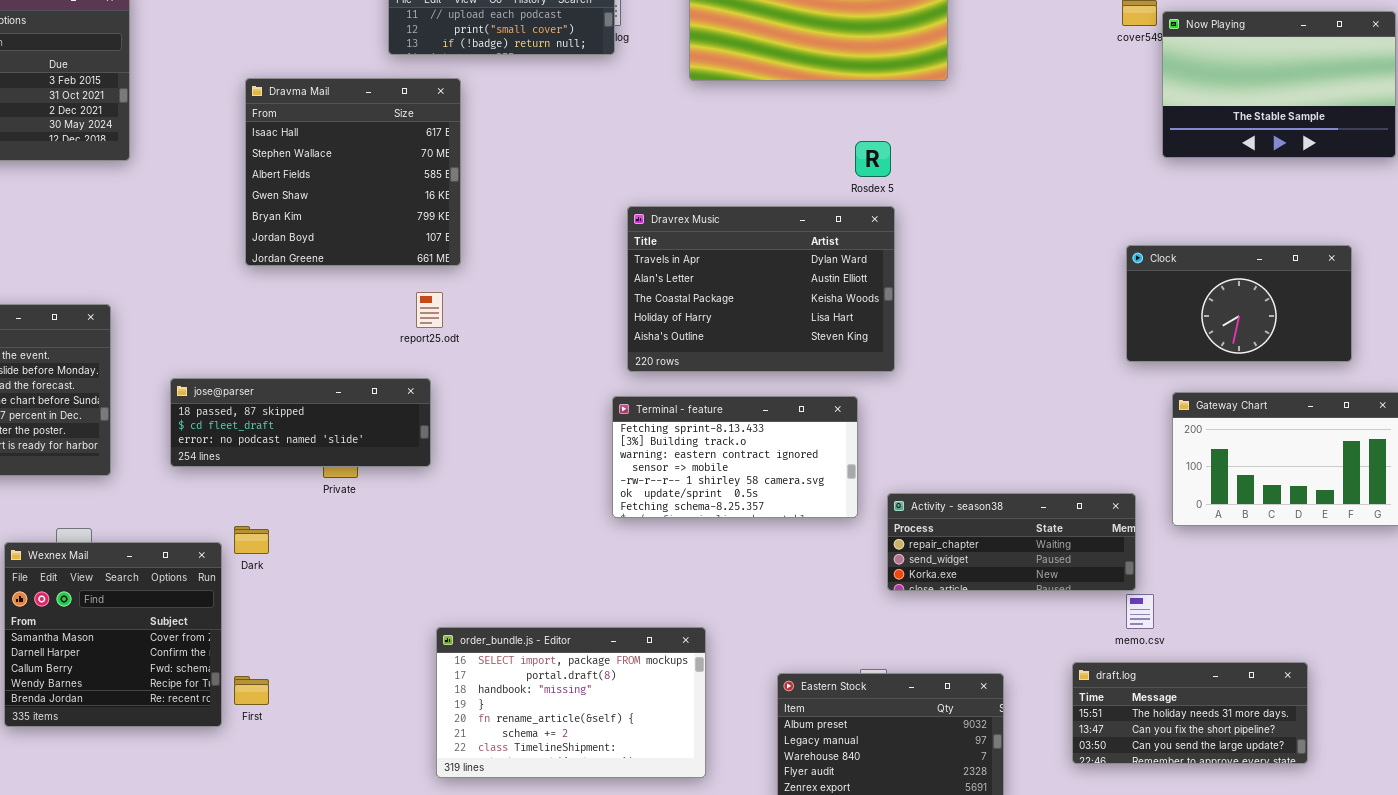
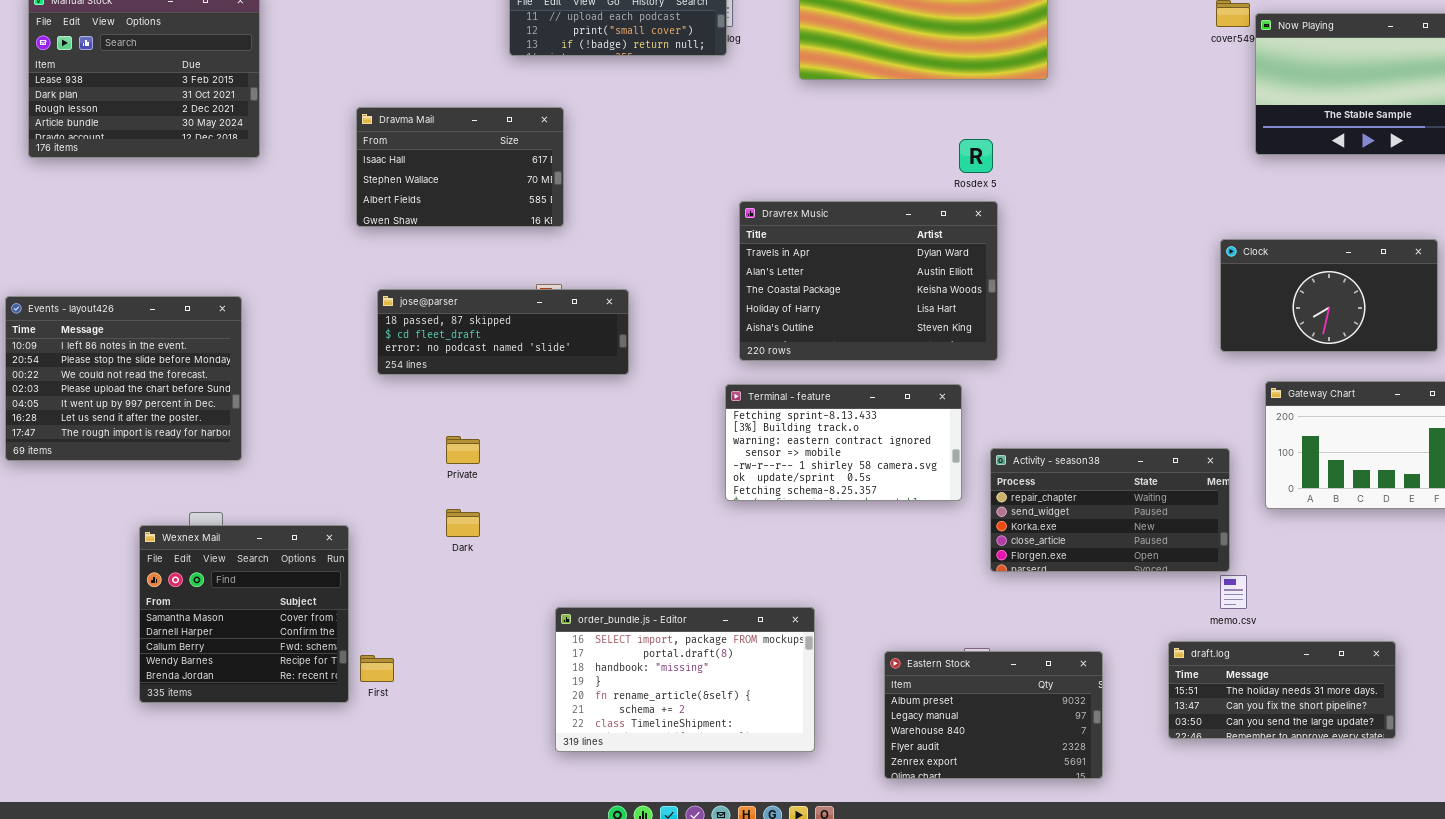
Dravma Mail: [245,78,461,266] -> [356,107,564,227], moved, resized
jose@parser: [170,378,431,467] -> [377,289,629,375], moved
Activity - season38: [887,493,1136,591] -> [990,448,1230,572], resized
Dark: [234,526,269,554] -> [446,509,480,537], moved

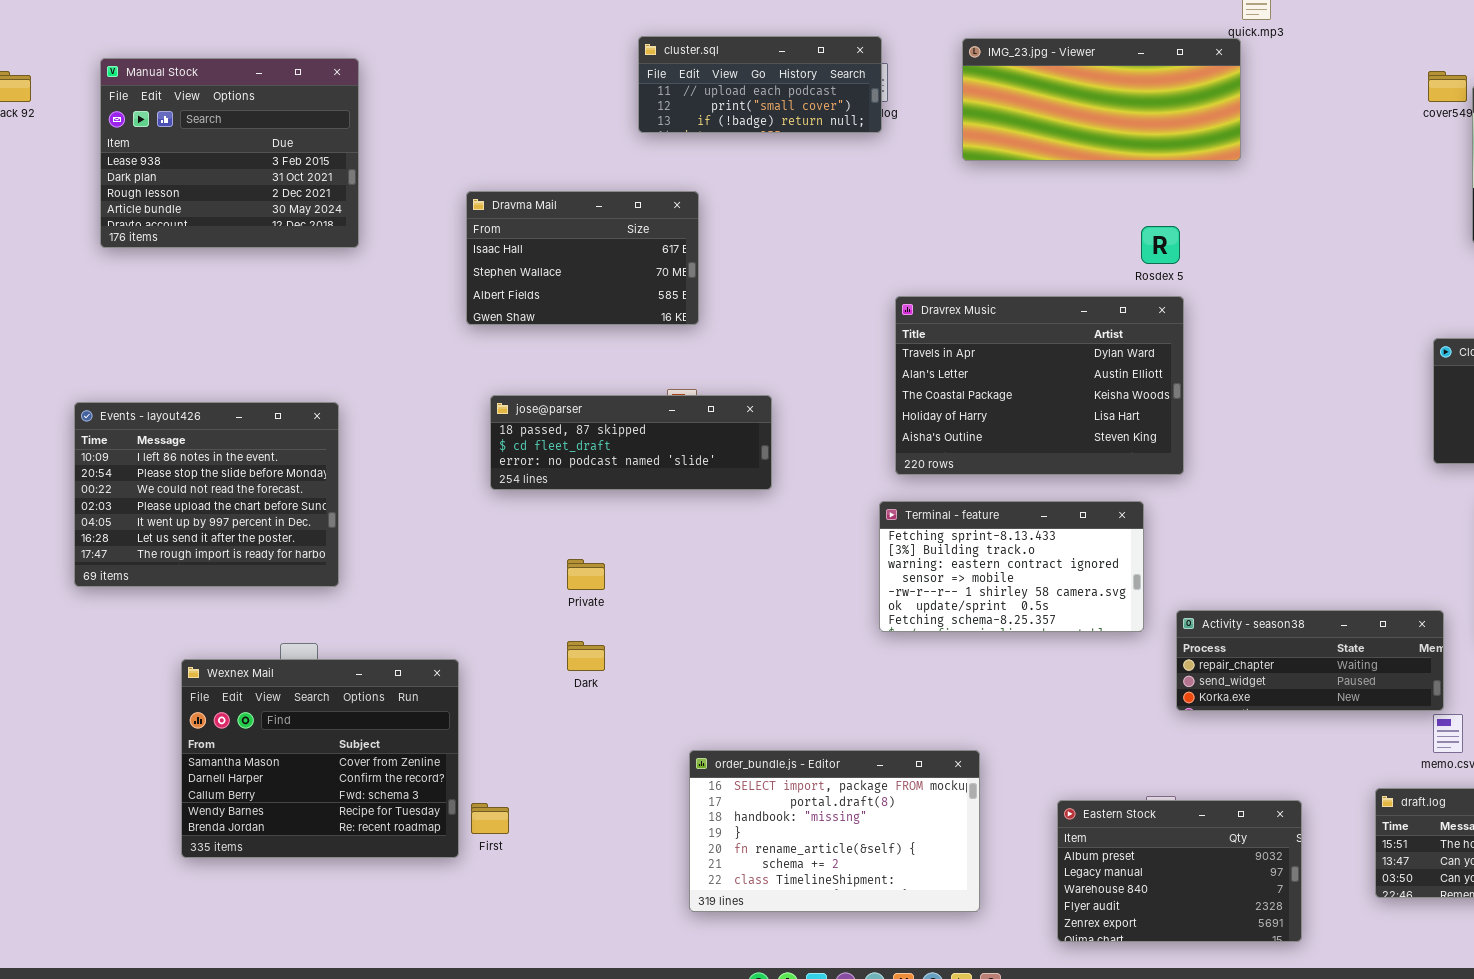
Activity - season38: [990,448,1230,572] -> [1176,610,1444,711], resized
Wexnex Mail: [139,525,349,703] -> [181,659,459,858], resized

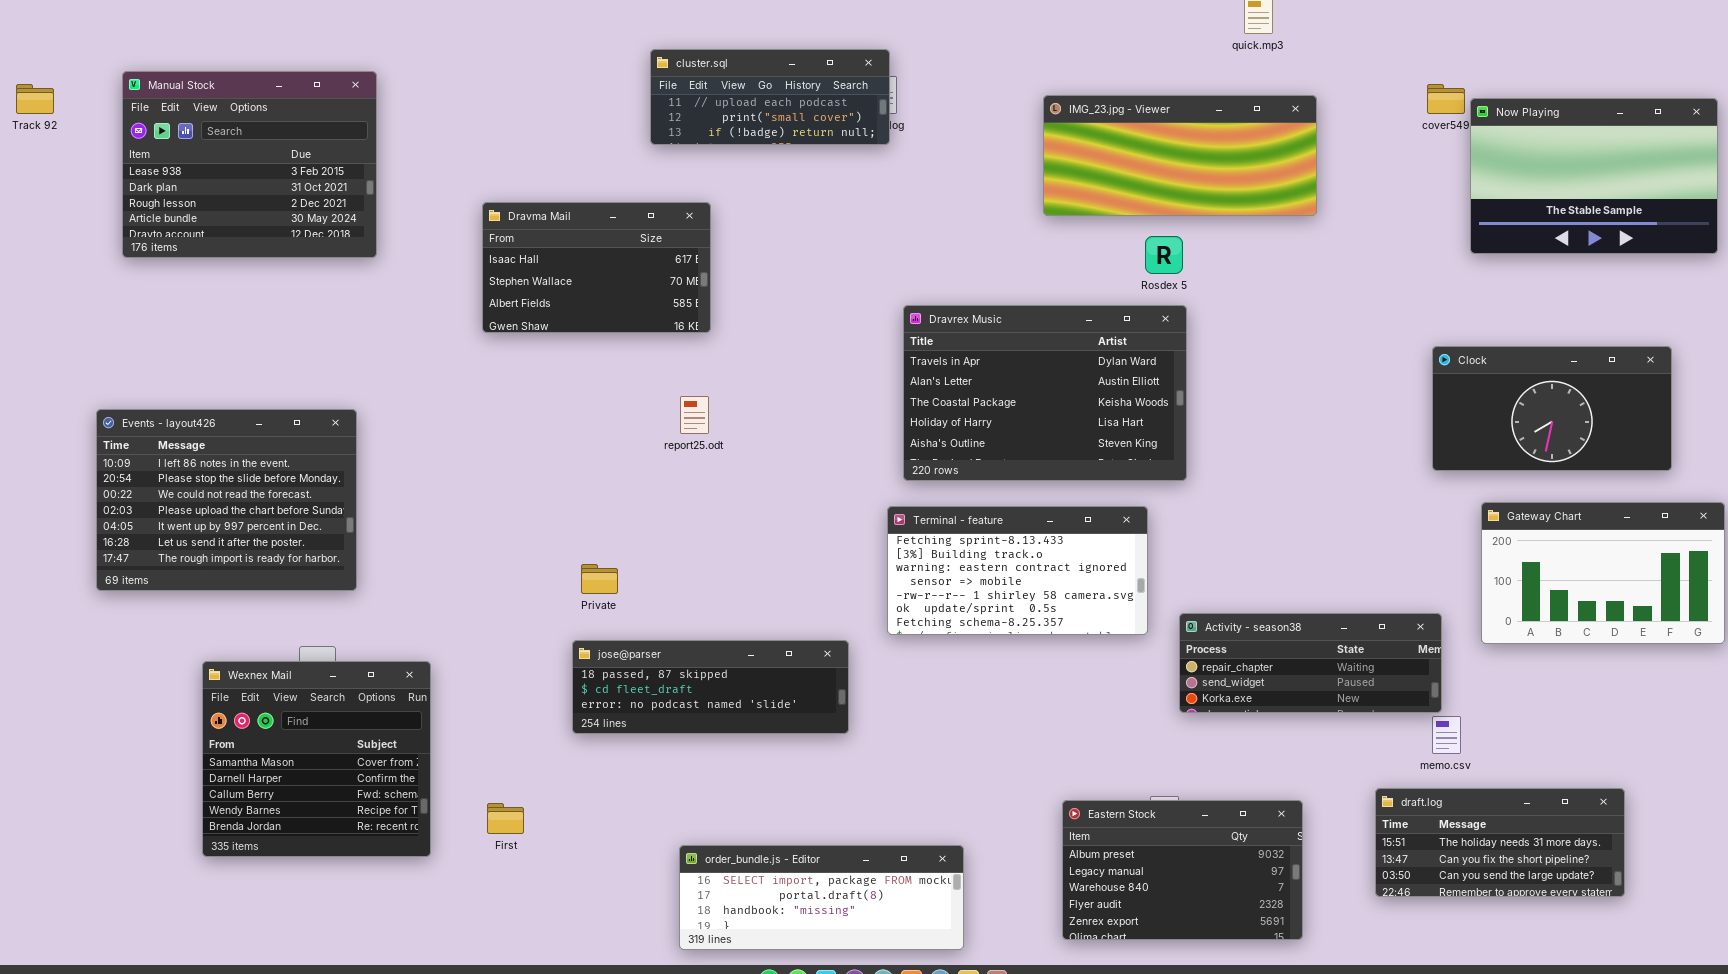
IMG_23.jpg - Viewer: [962,38,1241,161] -> [1043,95,1317,216], moved
jose@parser: [490,395,772,490] -> [572,640,849,734], moved
Wexnex Mail: [181,659,459,858] -> [202,661,431,857], resized
order_bundle.js - Editor: [689,750,980,912] -> [679,845,964,950], moved, resized

